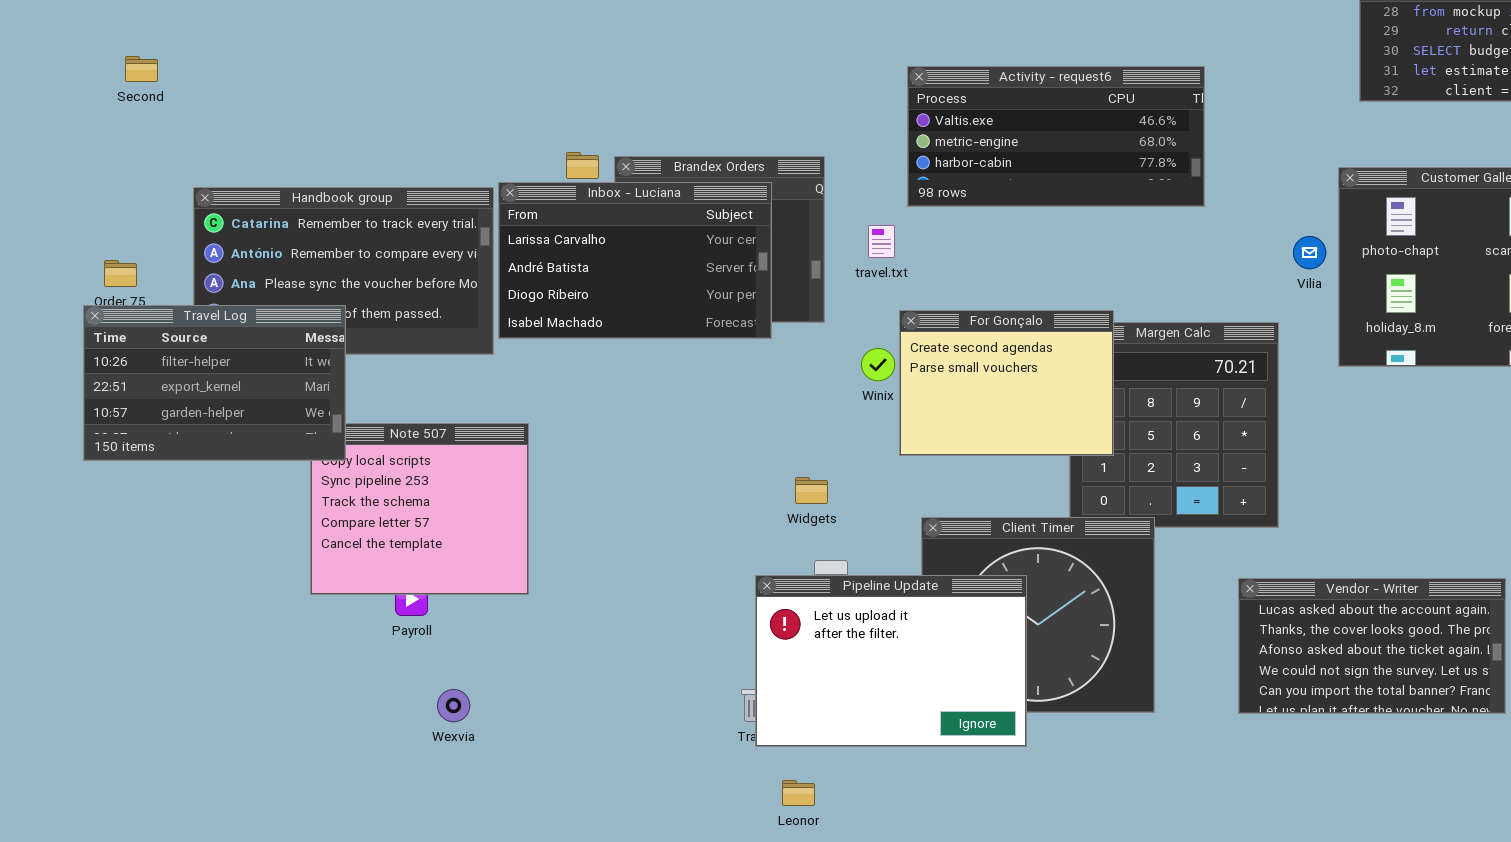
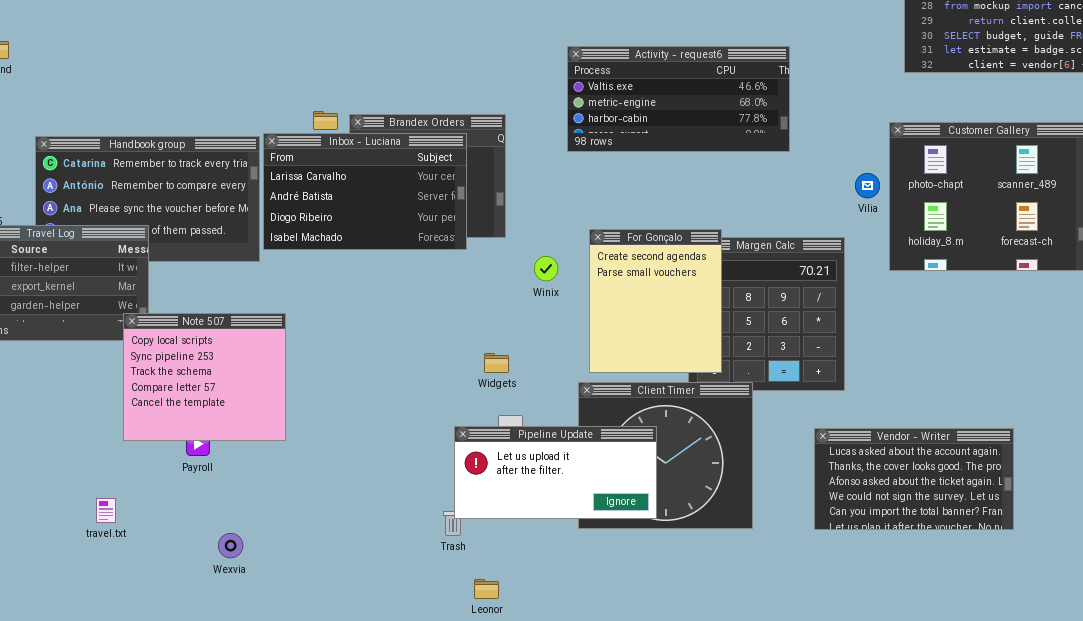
travel.txt: [868,225,895,258] -> [96,498,116,523], moved
For Gonçalo: [899,310,1114,456] -> [589,229,722,373], resized
Note 507: [310,423,529,595] -> [123,313,286,441], raised
Pipeline Update: [755,575,1027,747] -> [454,426,657,519], resized
Wexvia: [437,689,470,722] -> [218,533,243,558], moved

